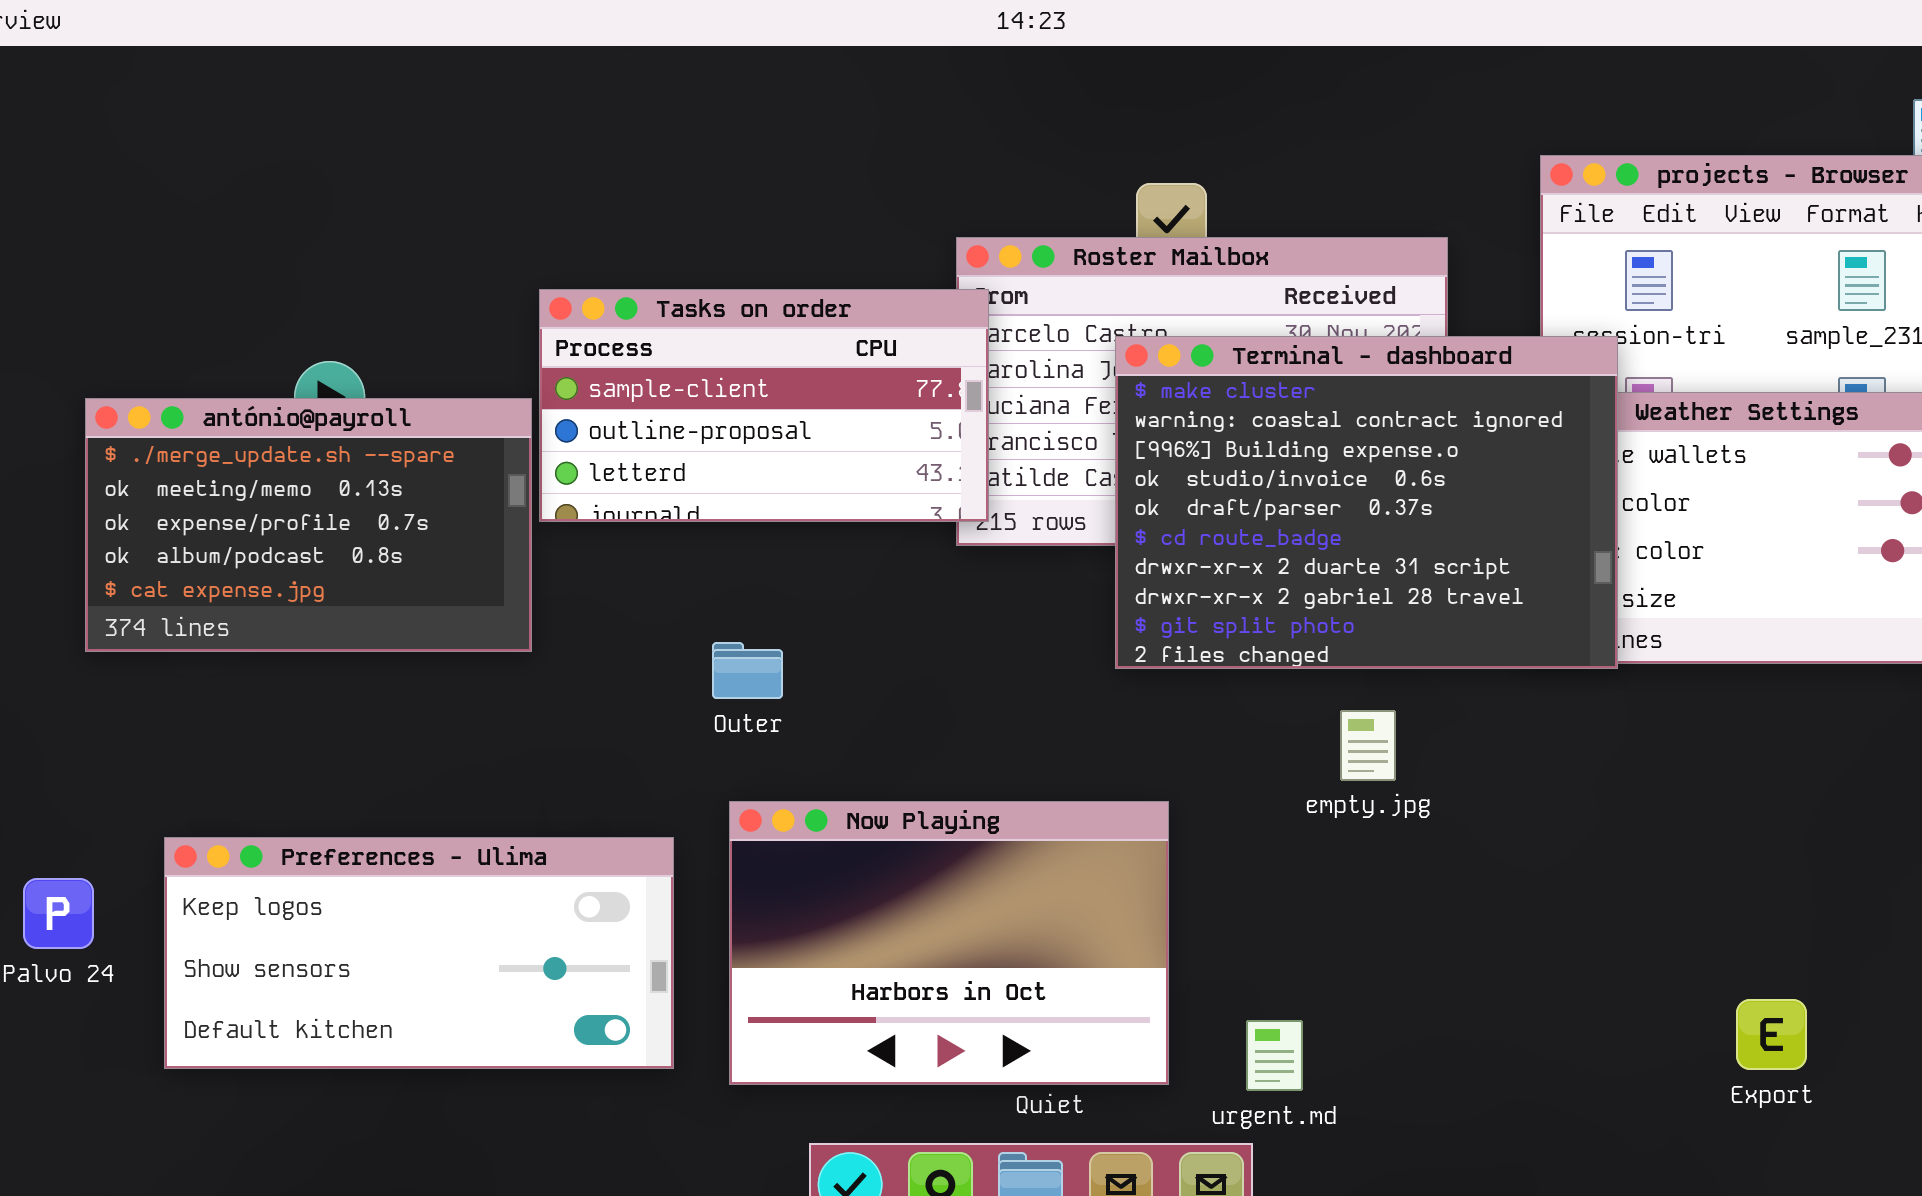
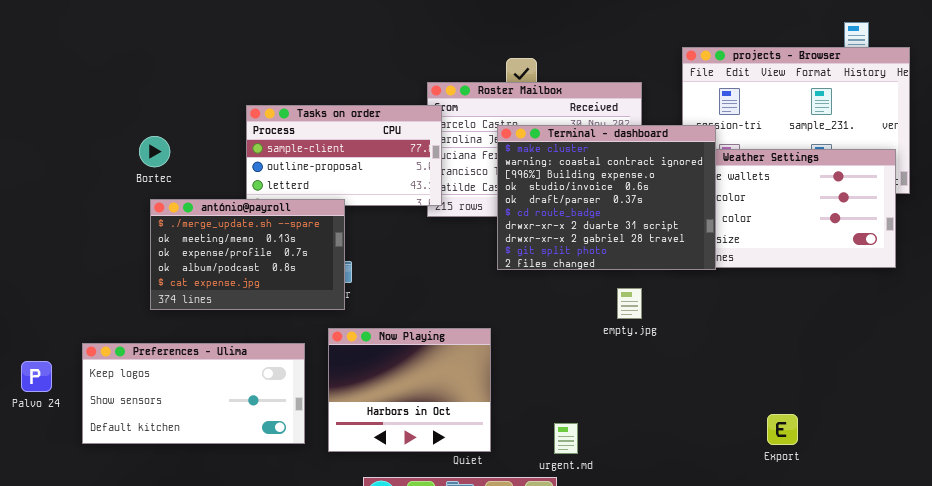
antónio@payroll: [85,398,532,652] -> [150,199,345,310], moved
empty.jpg: [1340,710,1396,781] -> [617,288,642,319], moved
Now Playing: [729,801,1169,1085] -> [328,328,491,452], resized

